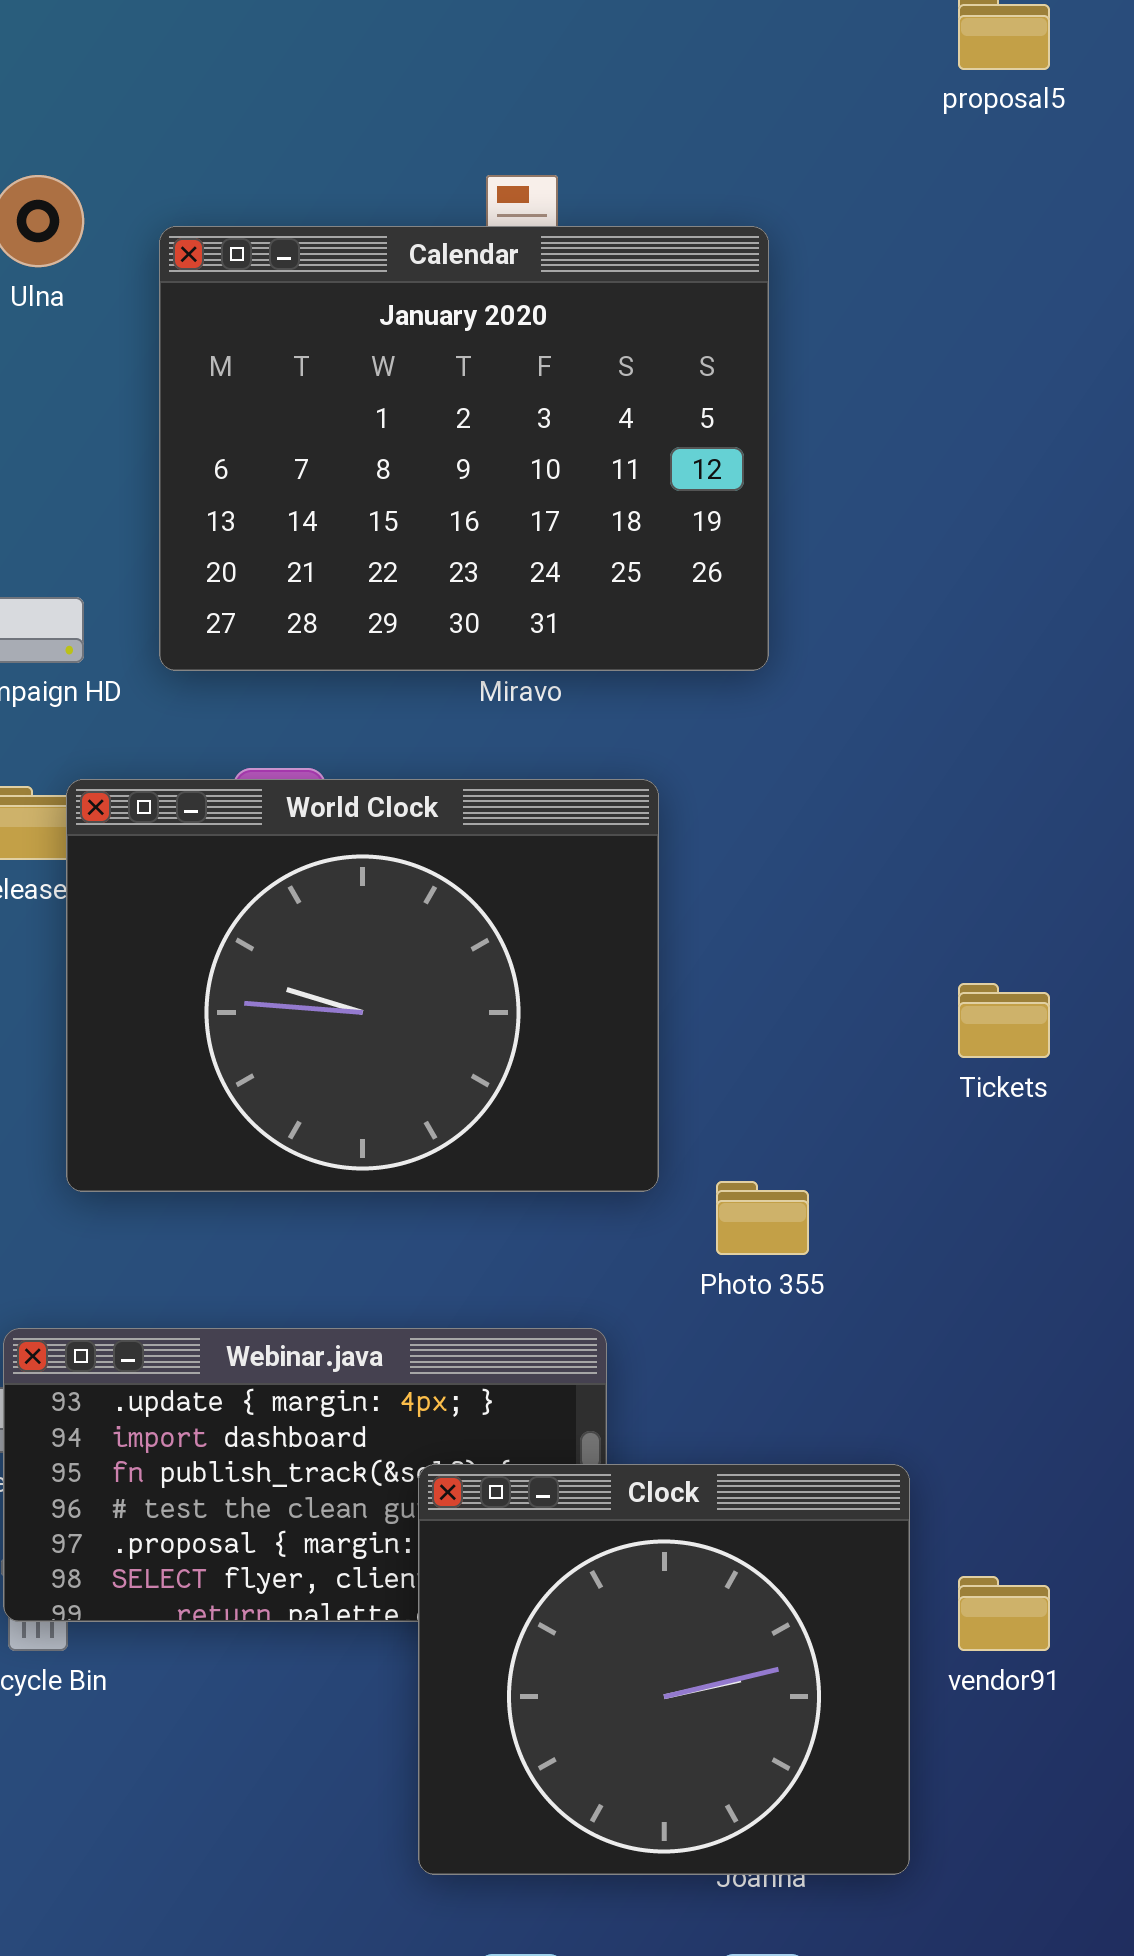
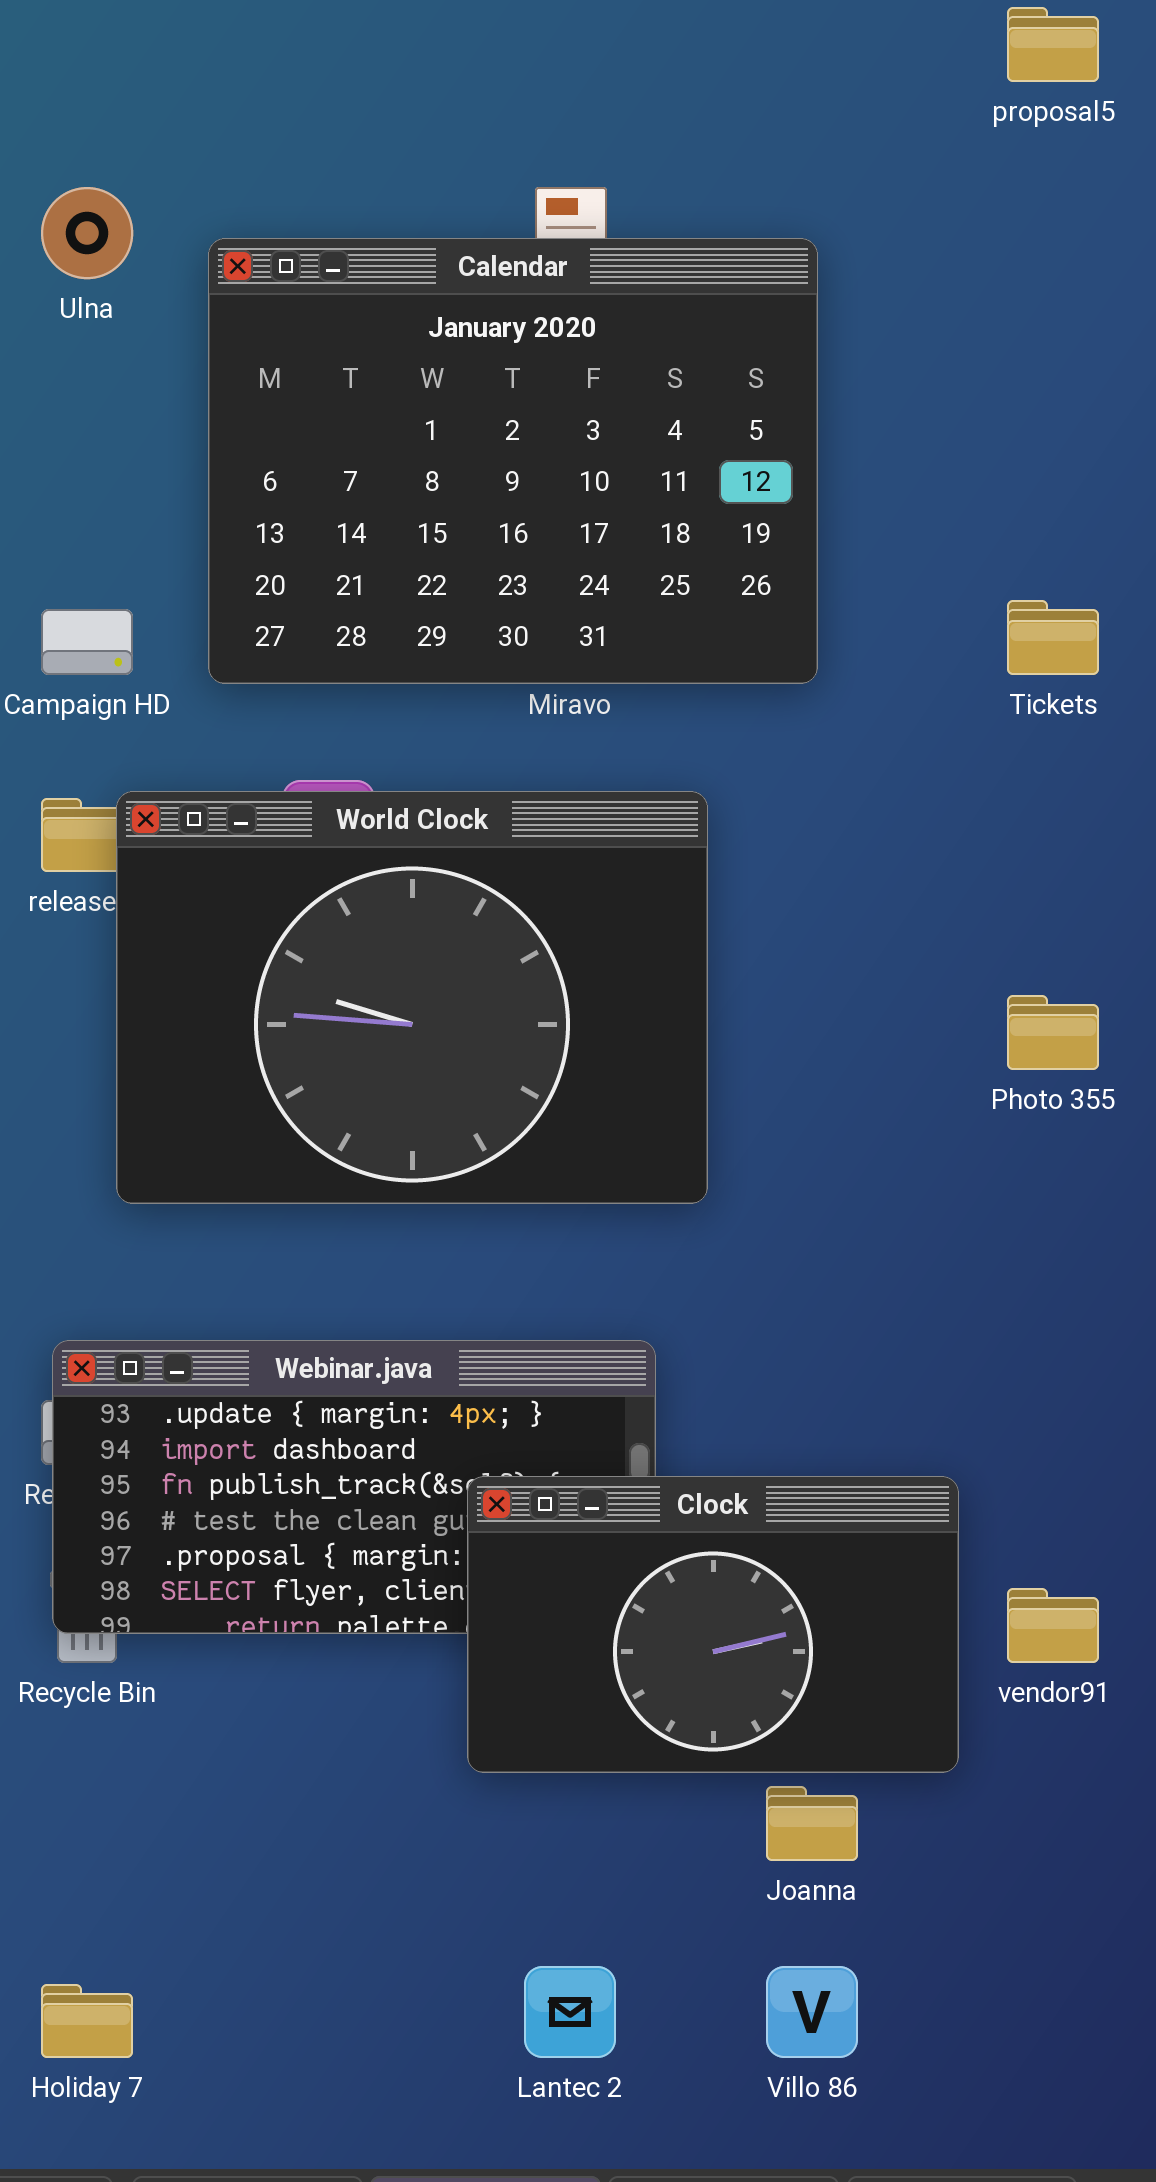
Tickets: [958,983,1050,1058] -> [1007,600,1099,675], moved
Photo 355: [716,1181,809,1255] -> [1007,995,1099,1070], moved
Clock: [418,1464,910,1875] -> [467,1476,959,1773], resized

